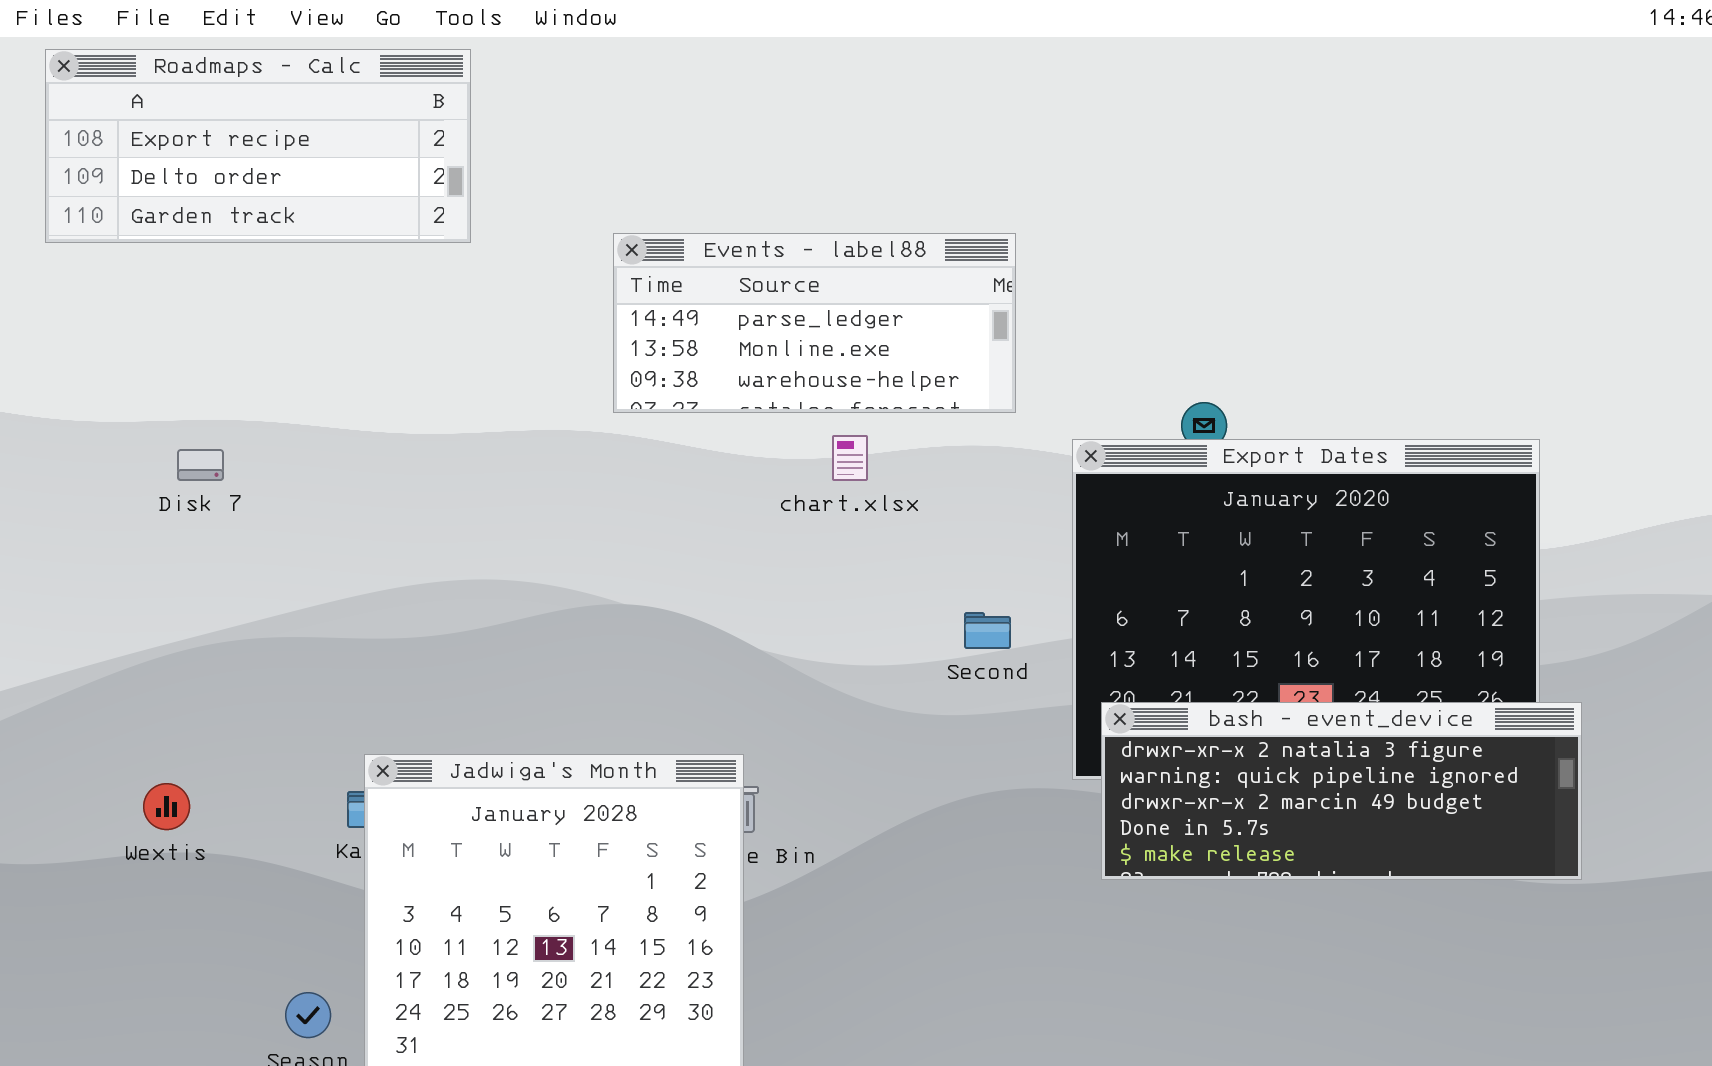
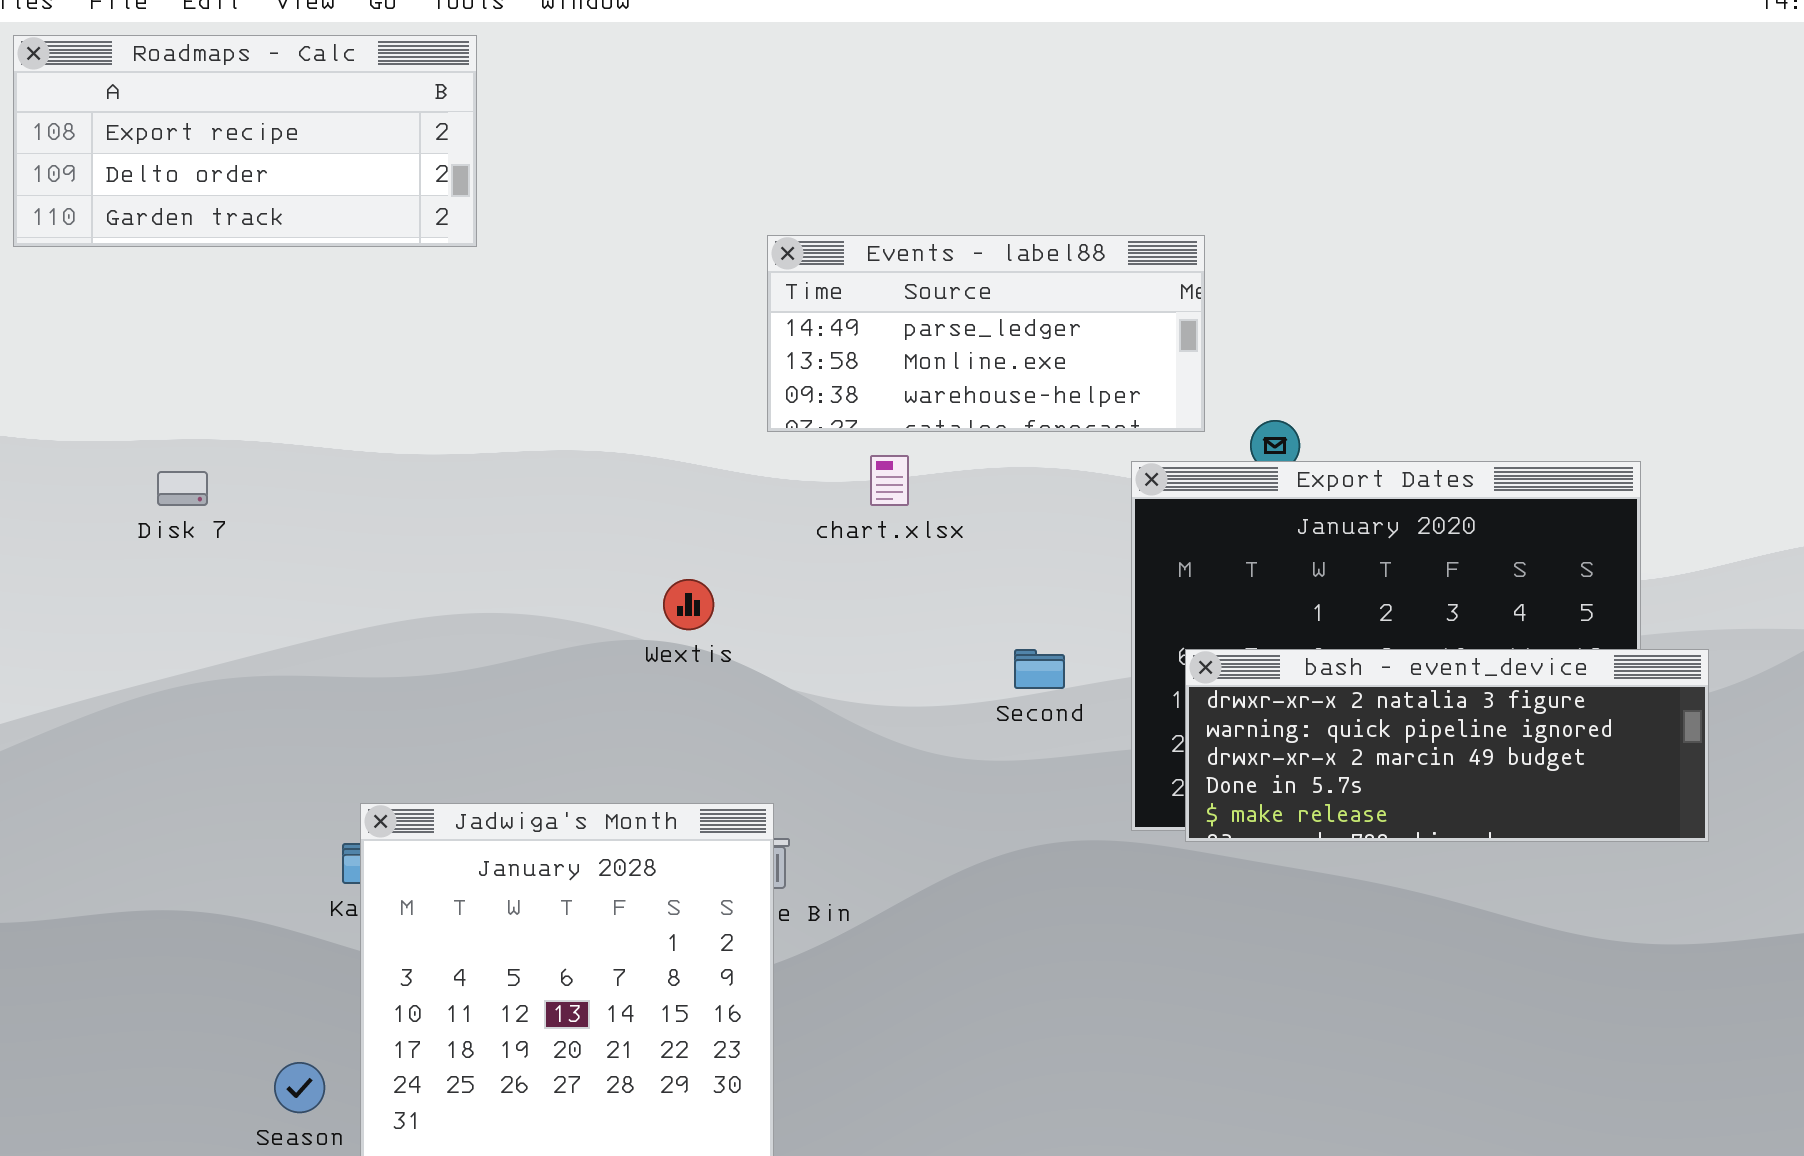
Events - label88: [613,233,1016,413] -> [767,235,1205,432], moved
bash - event_device: [1101,702,1582,880] -> [1185,649,1709,842], moved
Wextis: [143,783,190,830] -> [663,579,714,630], moved

